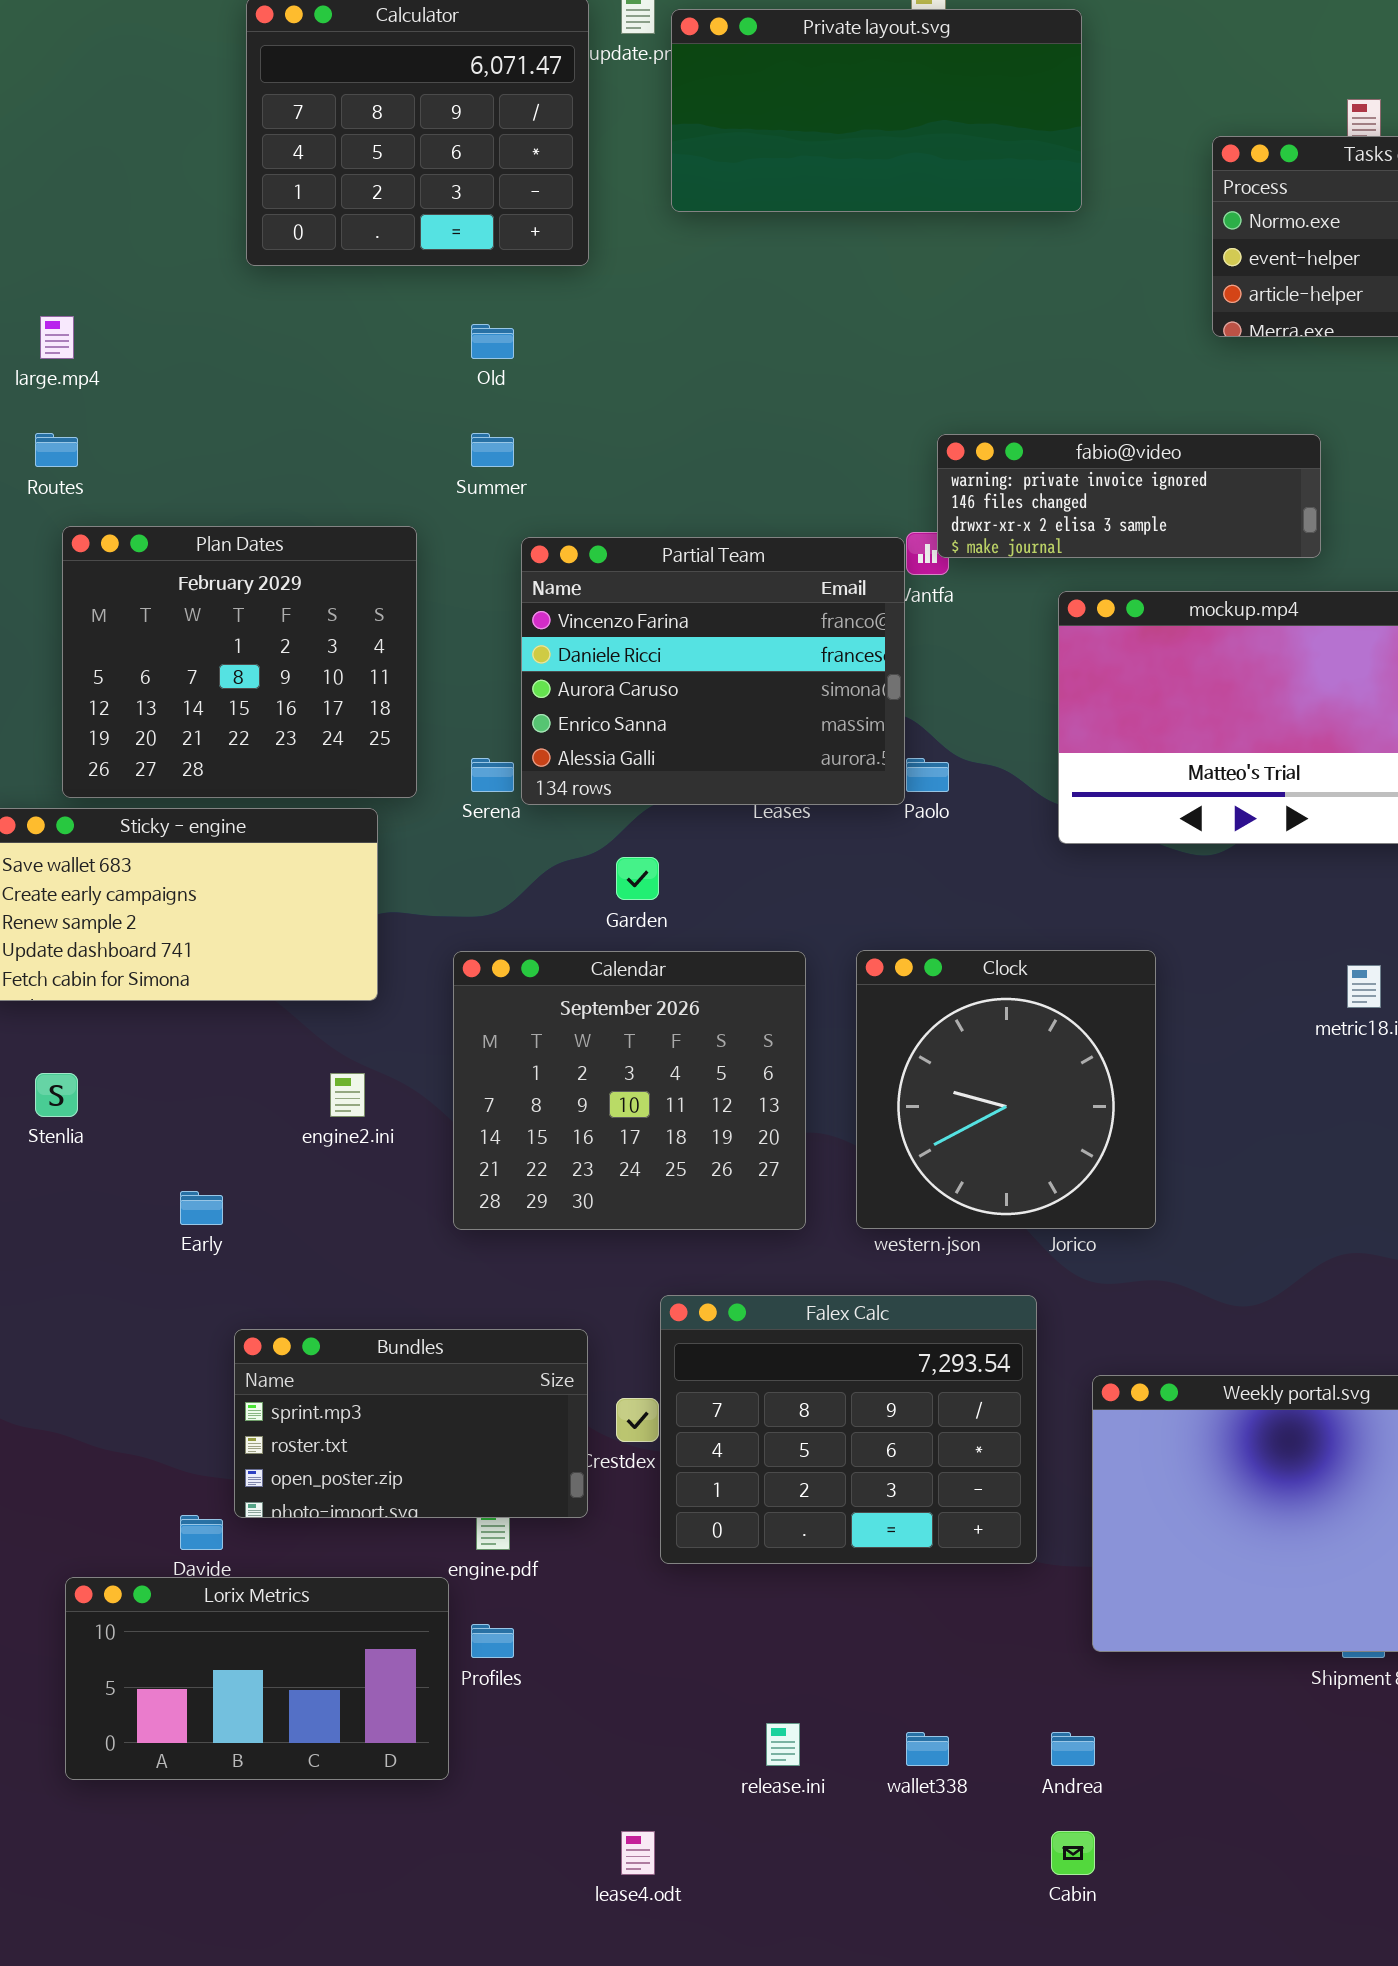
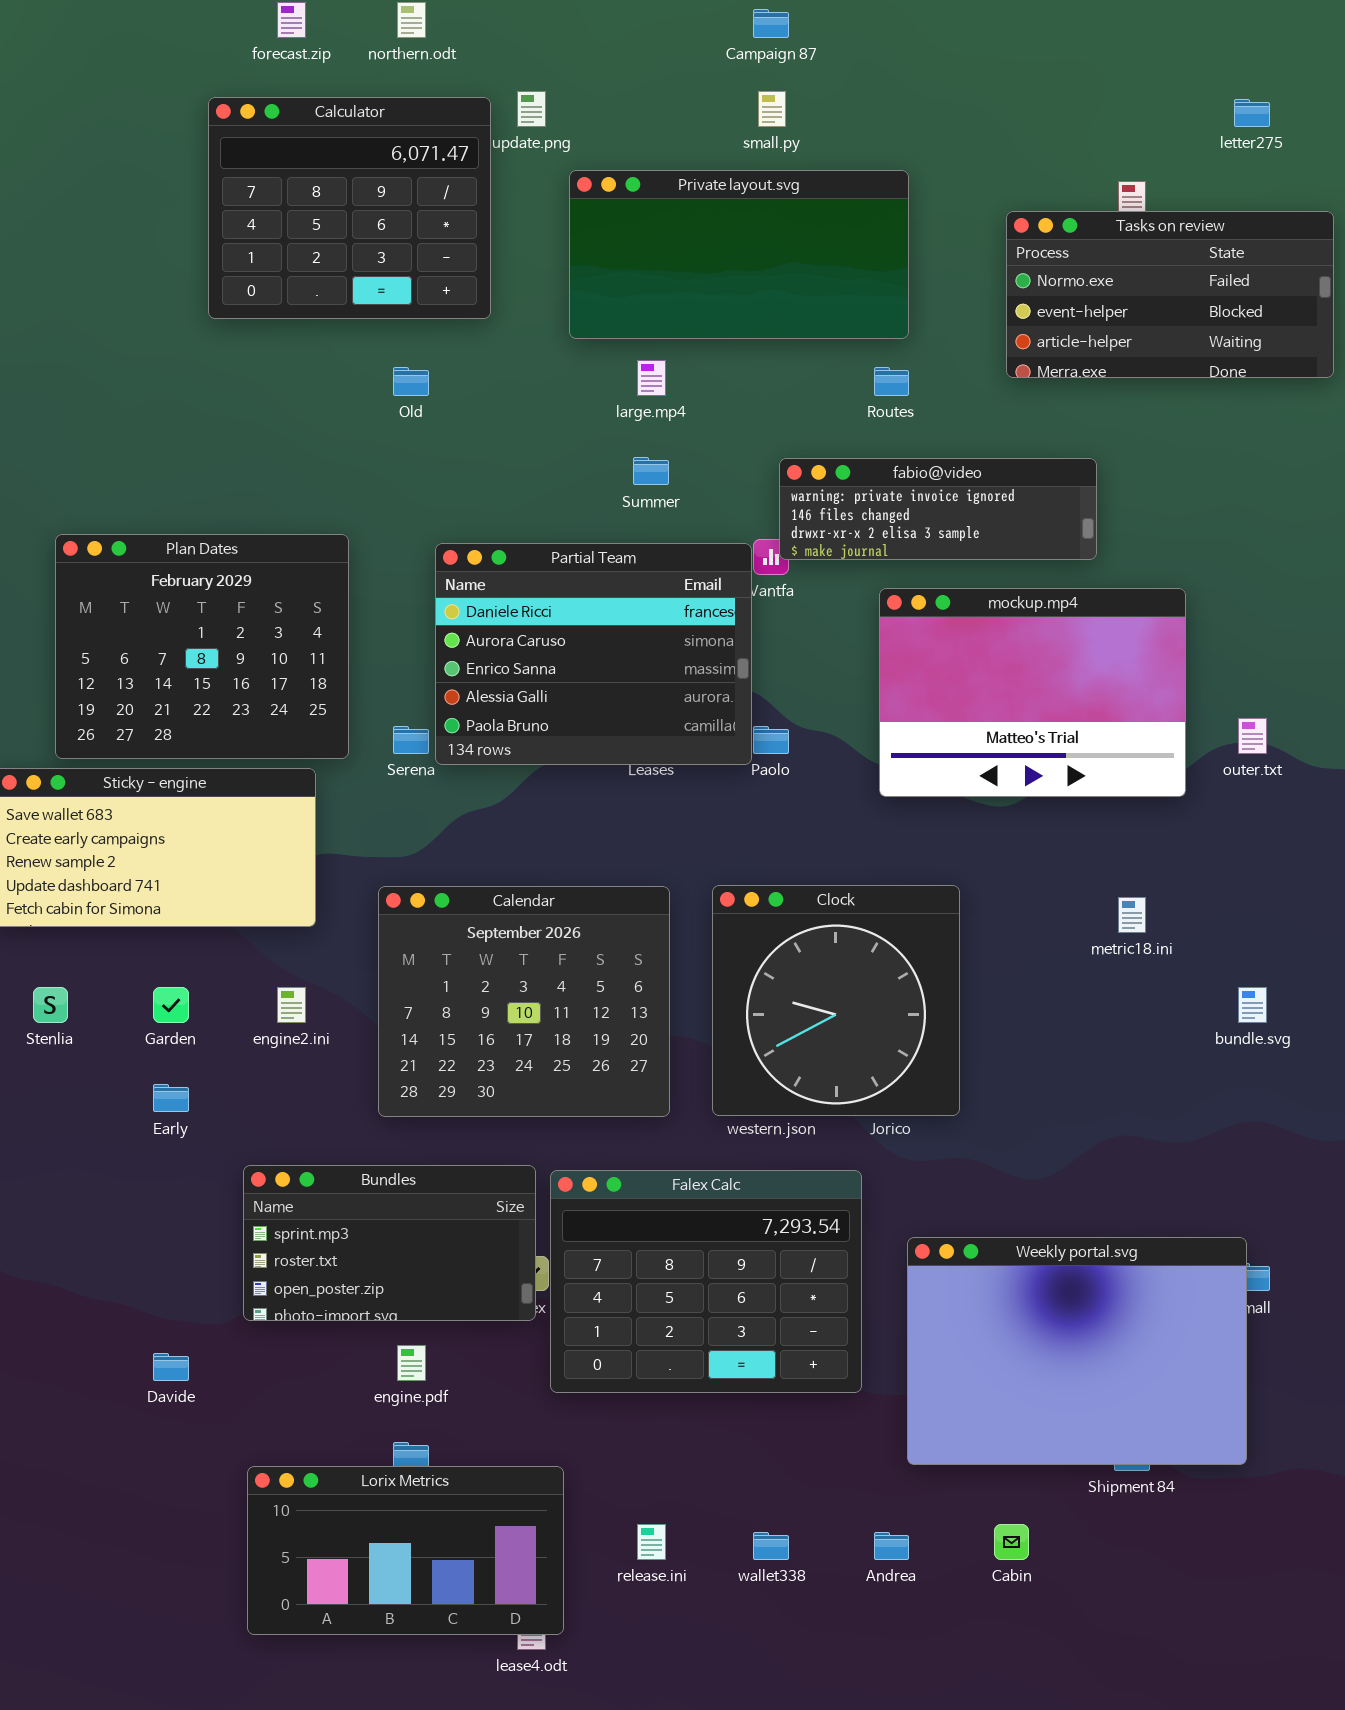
Private layout.svg: [671,9,1082,212] -> [569,170,909,339], moved
large.mp4: [40,316,74,359] -> [637,360,666,396], moved
Routes: [35,433,78,467] -> [874,367,909,396], moved
Summer: [471,433,514,467] -> [633,457,669,485], moved
Partial Team: [521,537,905,805] -> [435,543,752,765], scrolled down 1 row
Garden: [616,857,659,900] -> [153,987,189,1023], moved
Bundles: [234,1329,588,1518] -> [243,1165,536,1321], moved
Lorix Metrics: [65,1577,449,1780] -> [247,1466,564,1635], moved
Cabin: [1051,1831,1095,1875] -> [994,1524,1029,1560], moved

